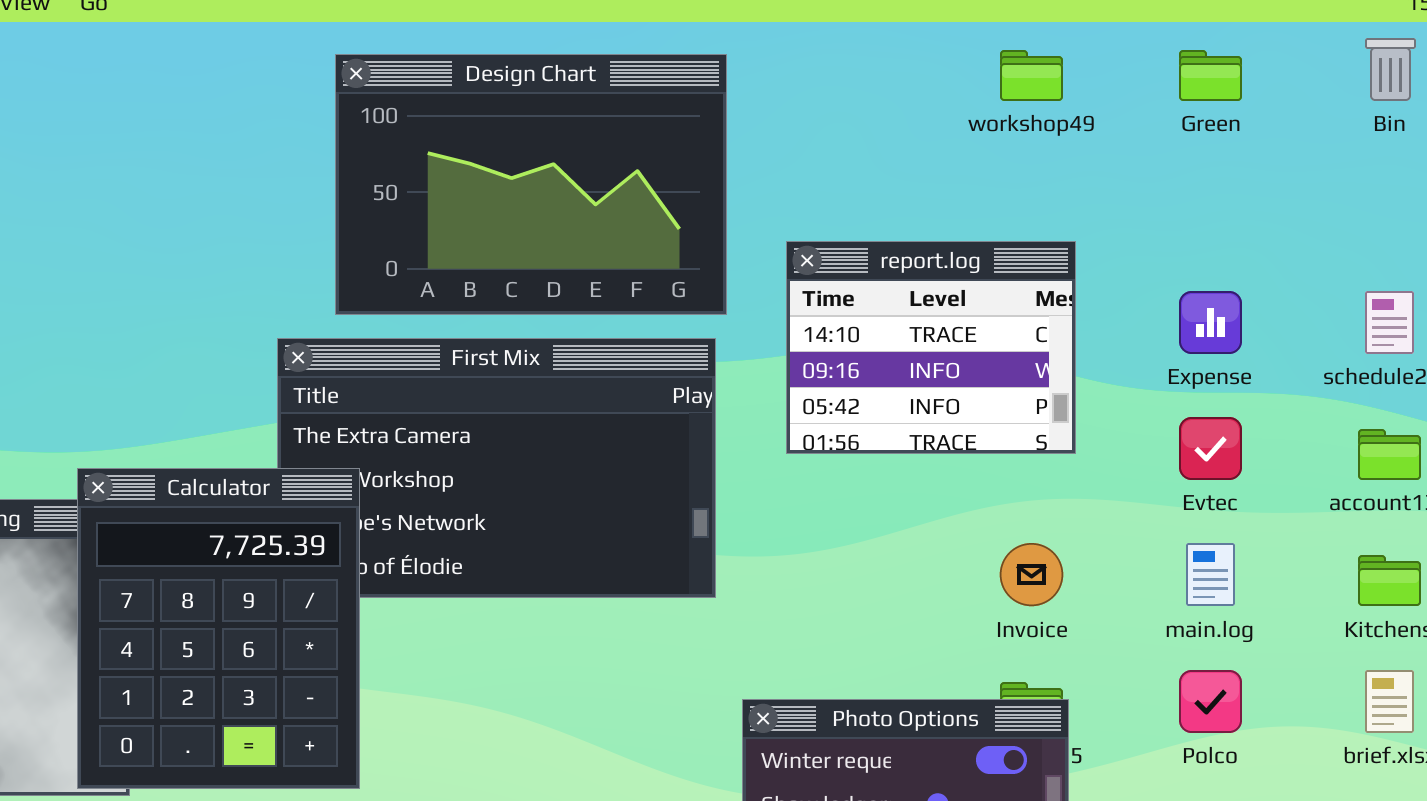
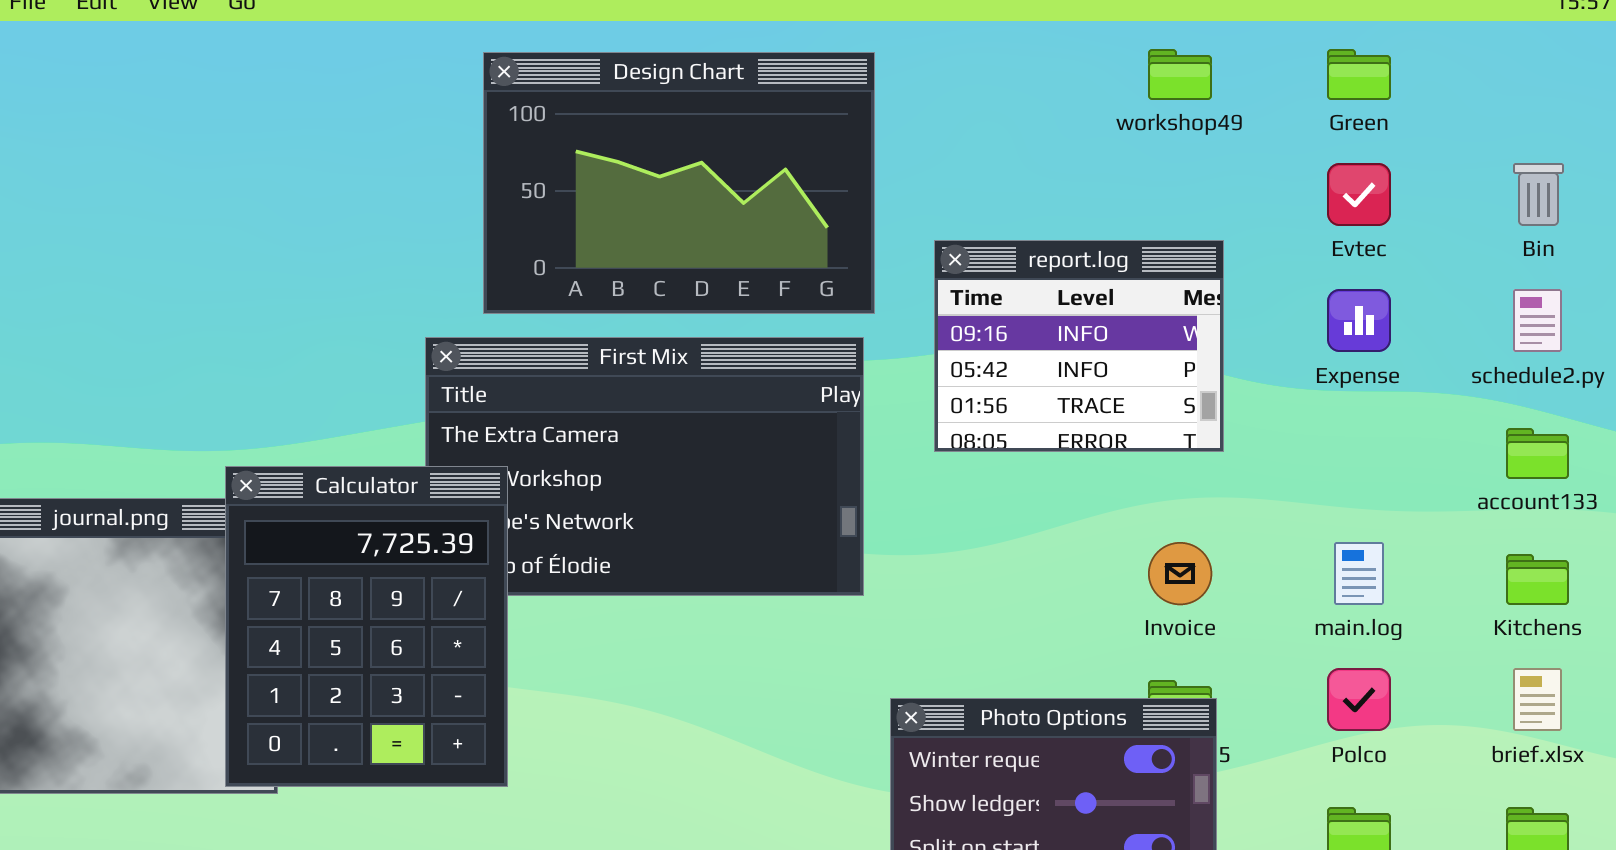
Bin: [1365,38,1416,101] -> [1513,163,1564,226], moved
report.log: [786,241,1076,454] -> [934,240,1224,452], scrolled down 1 row
Evtec: [1179,417,1242,480] -> [1327,163,1391,226], moved

